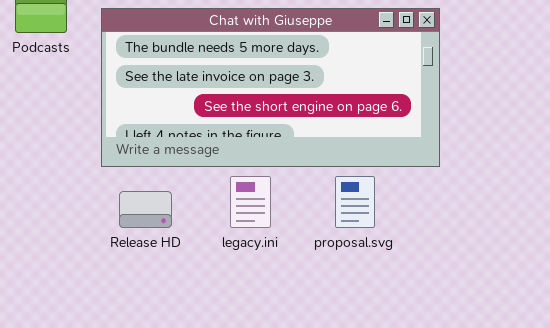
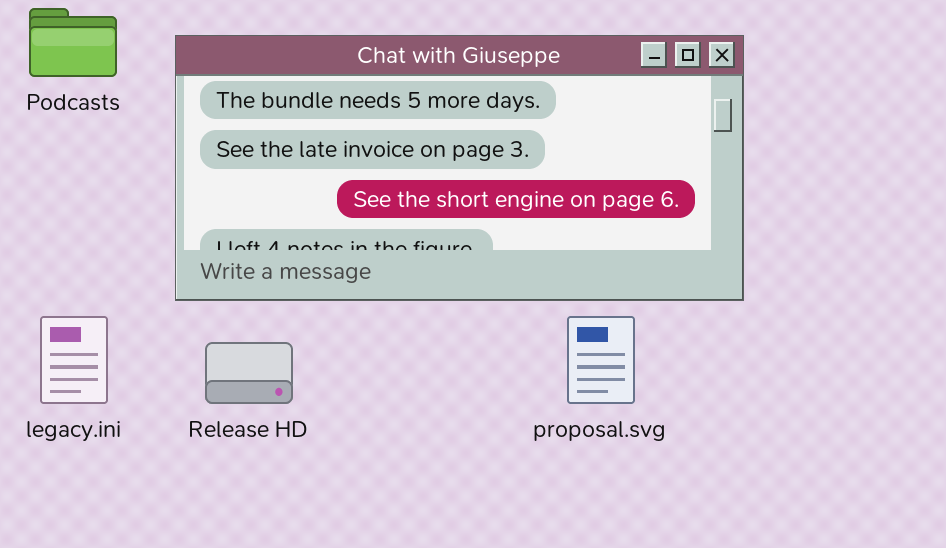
legacy.ini: [230,176,271,228] -> [40,316,108,404], moved

